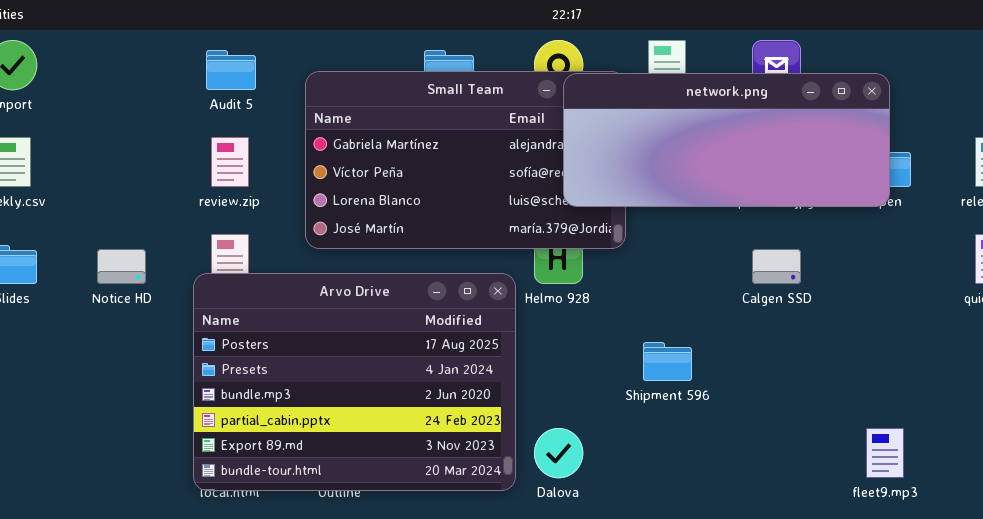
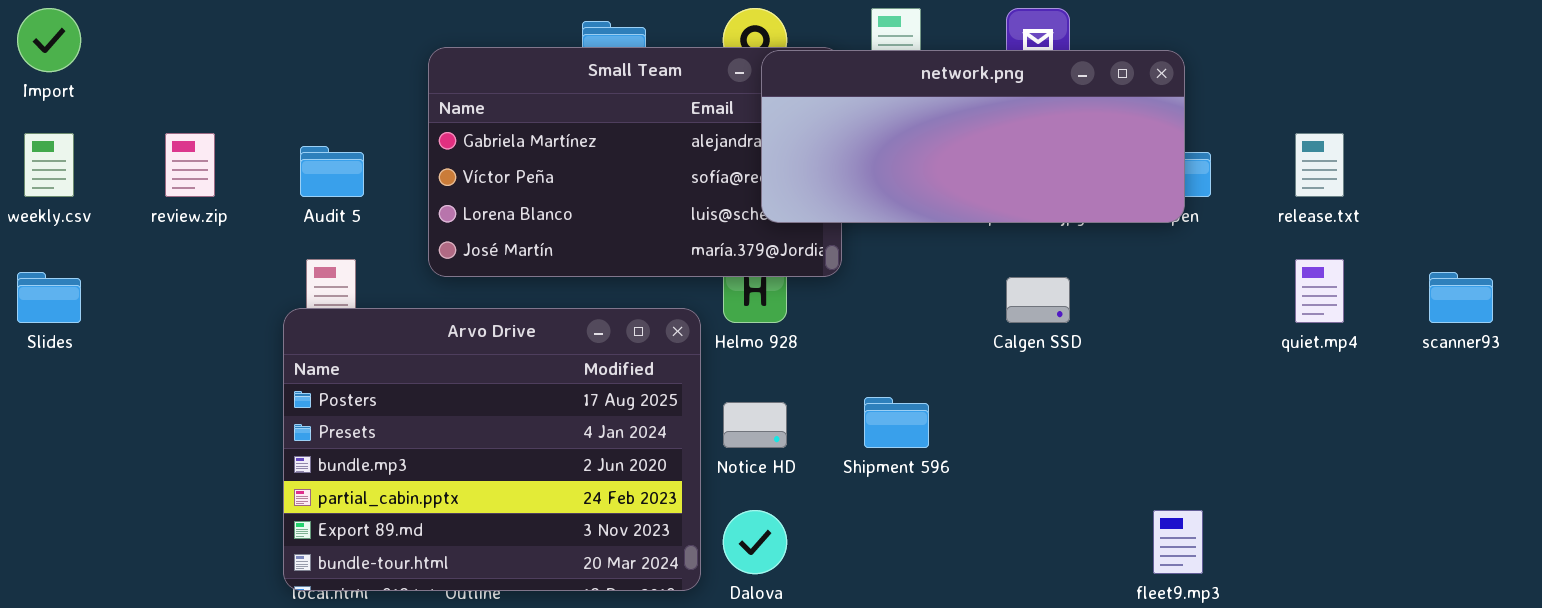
Audit 5: [206,50,256,90] -> [300,146,364,197], moved
review.zip: [211,137,249,187] -> [165,133,215,197], moved
Notice HD: [97,249,146,284] -> [723,402,787,448], moved

